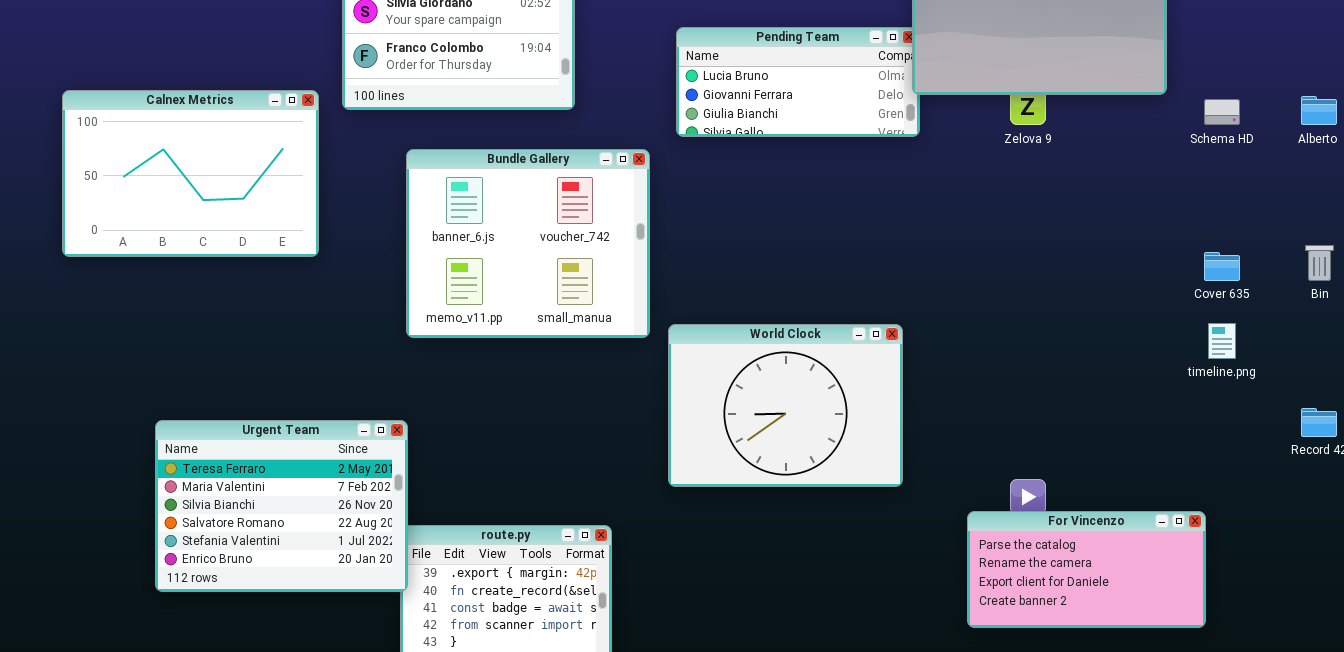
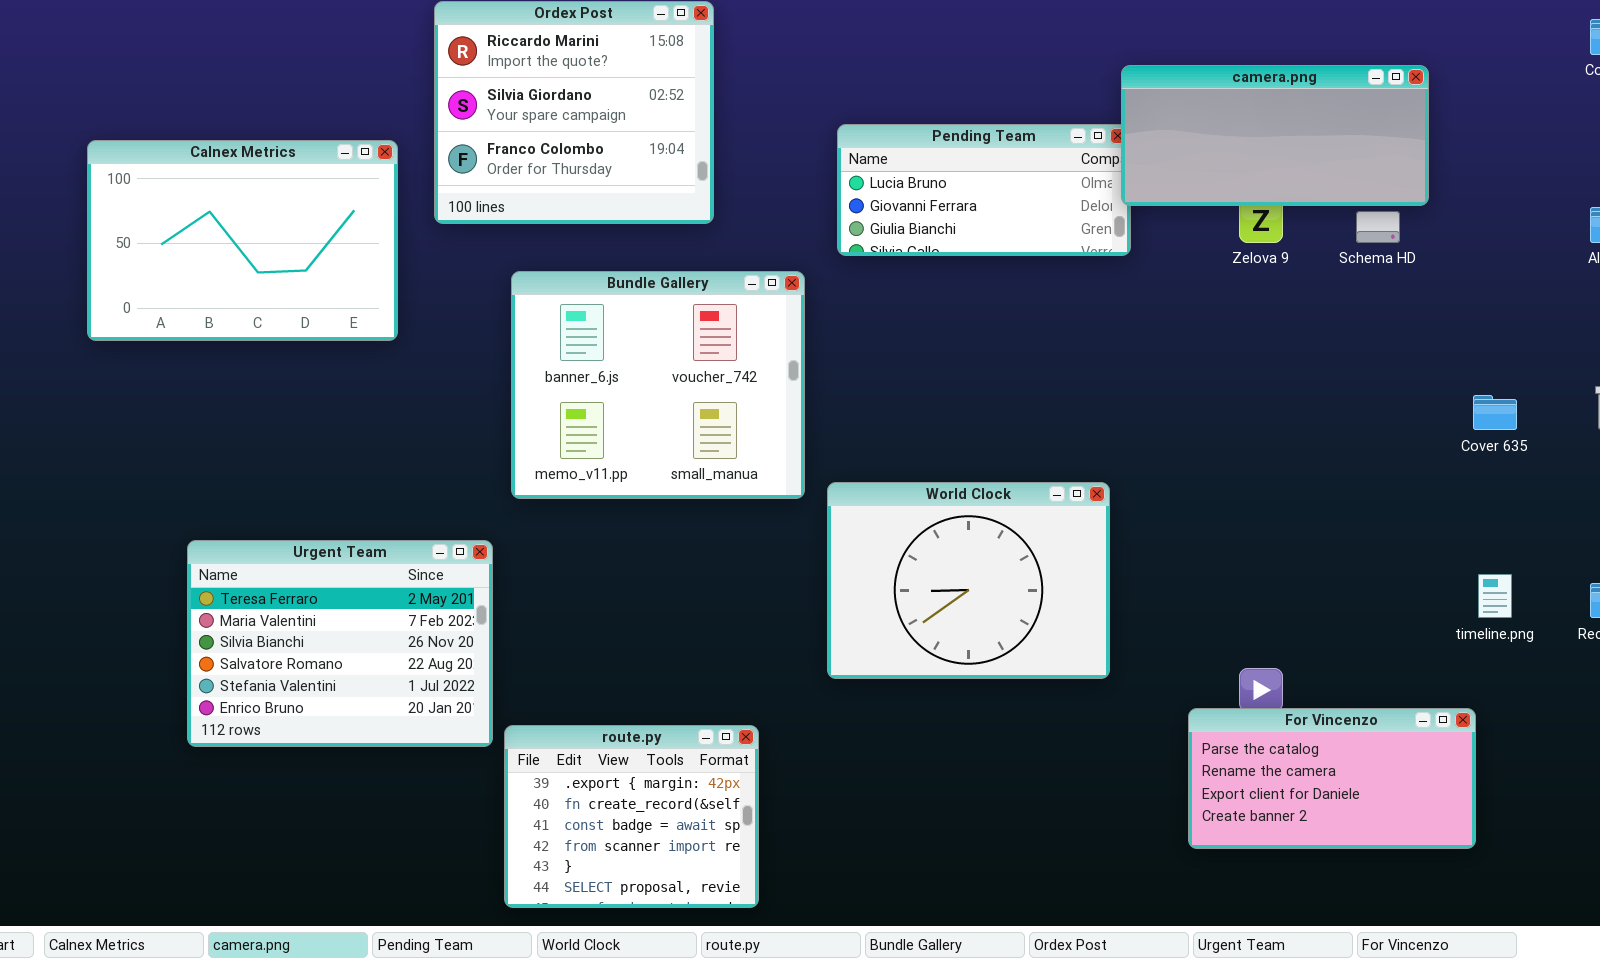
Calnex Metrics: [62,90,319,257] -> [87,140,398,341], moved
Schema HD: [1204,99,1240,125] -> [1356,211,1400,243], moved
timeline.png: [1208,323,1236,359] -> [1478,574,1512,618], moved
Urgent Team: [155,420,408,592] -> [187,540,493,747], moved

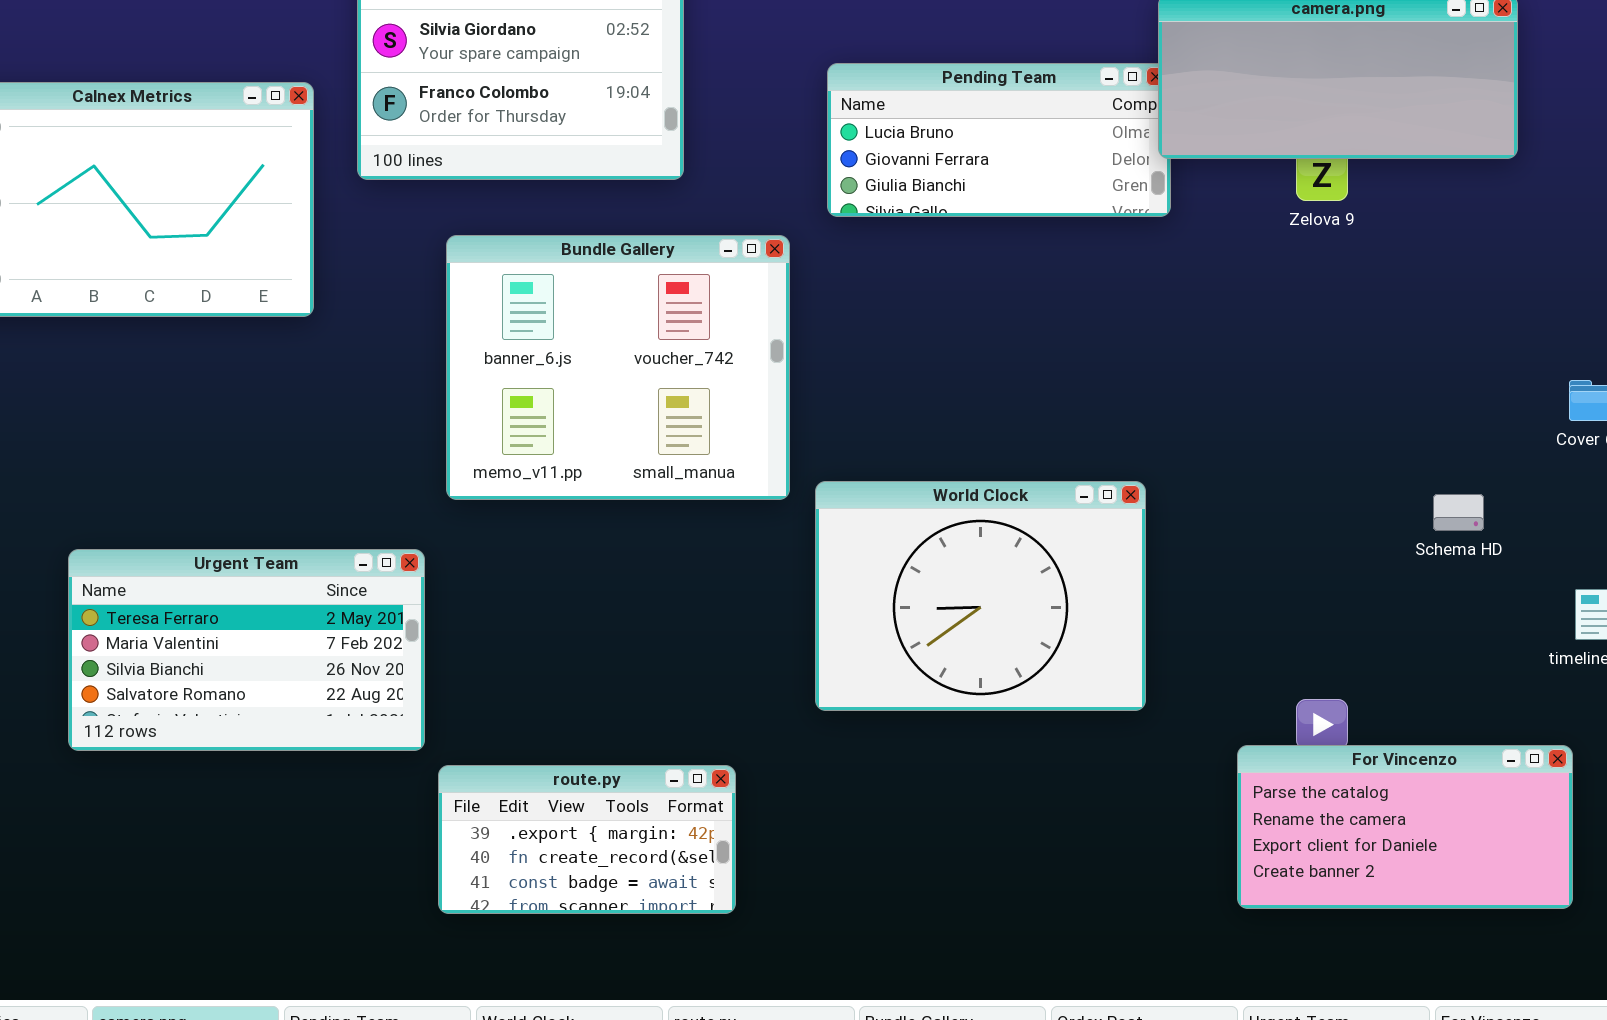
Schema HD: [1356,211,1400,243] -> [1433,494,1484,531], moved
Urgent Team: [187,540,493,747] -> [68,549,425,751], resized
route.py: [504,725,759,908] -> [438,765,736,914], resized

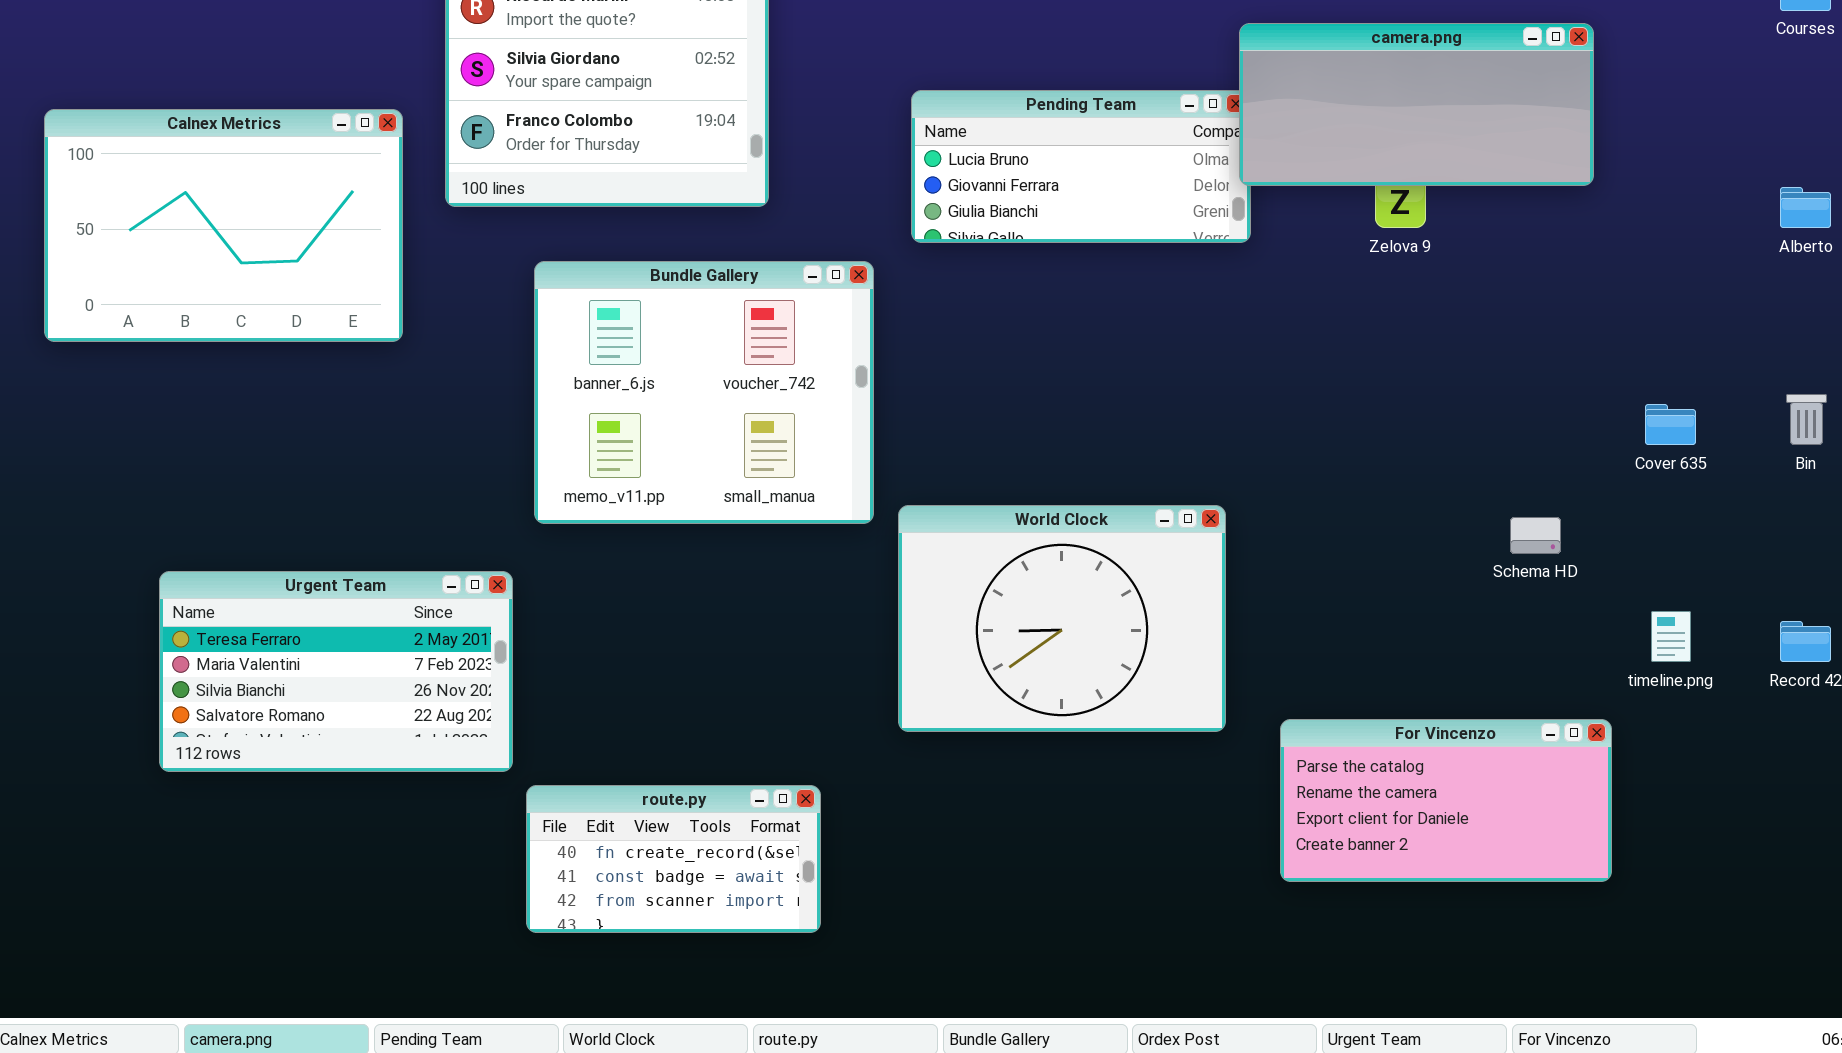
For Vincenzo: [1237,745,1573,909] -> [1280,719,1612,882], moved
route.py: [438,765,736,914] -> [526,785,821,933], scrolled down 1 row

